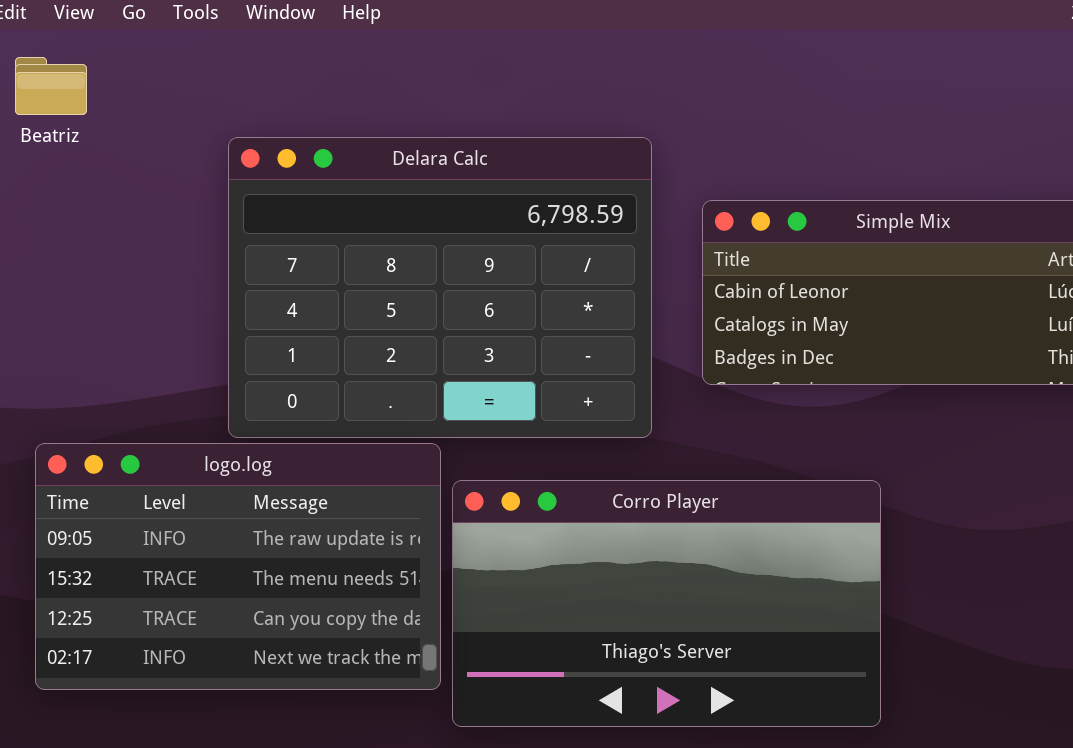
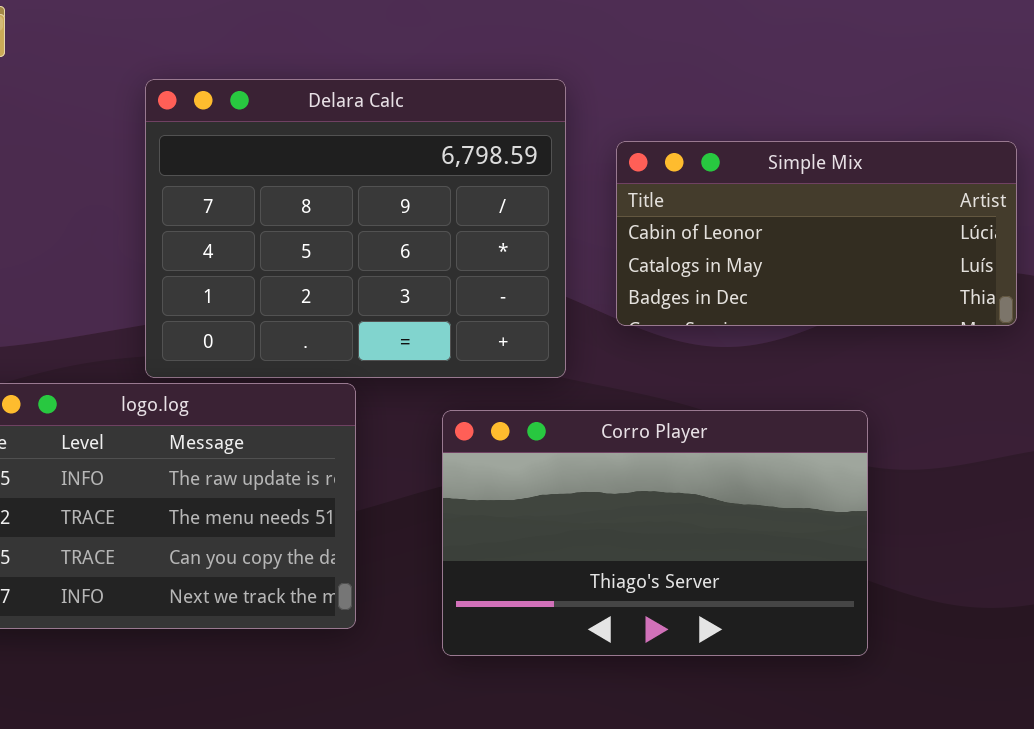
Corro Player: [452,480,881,727] -> [442,410,868,656], moved

